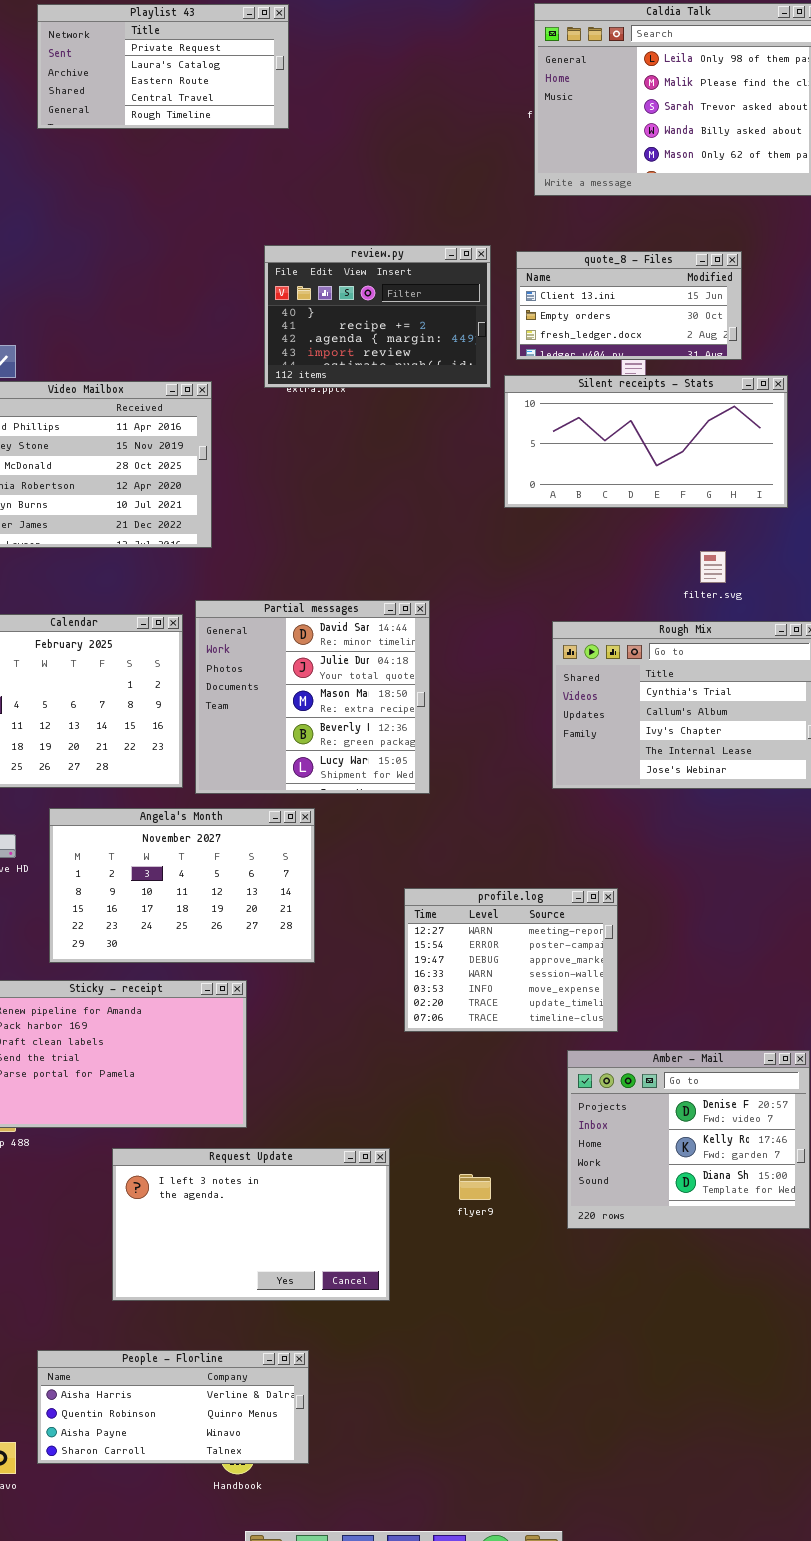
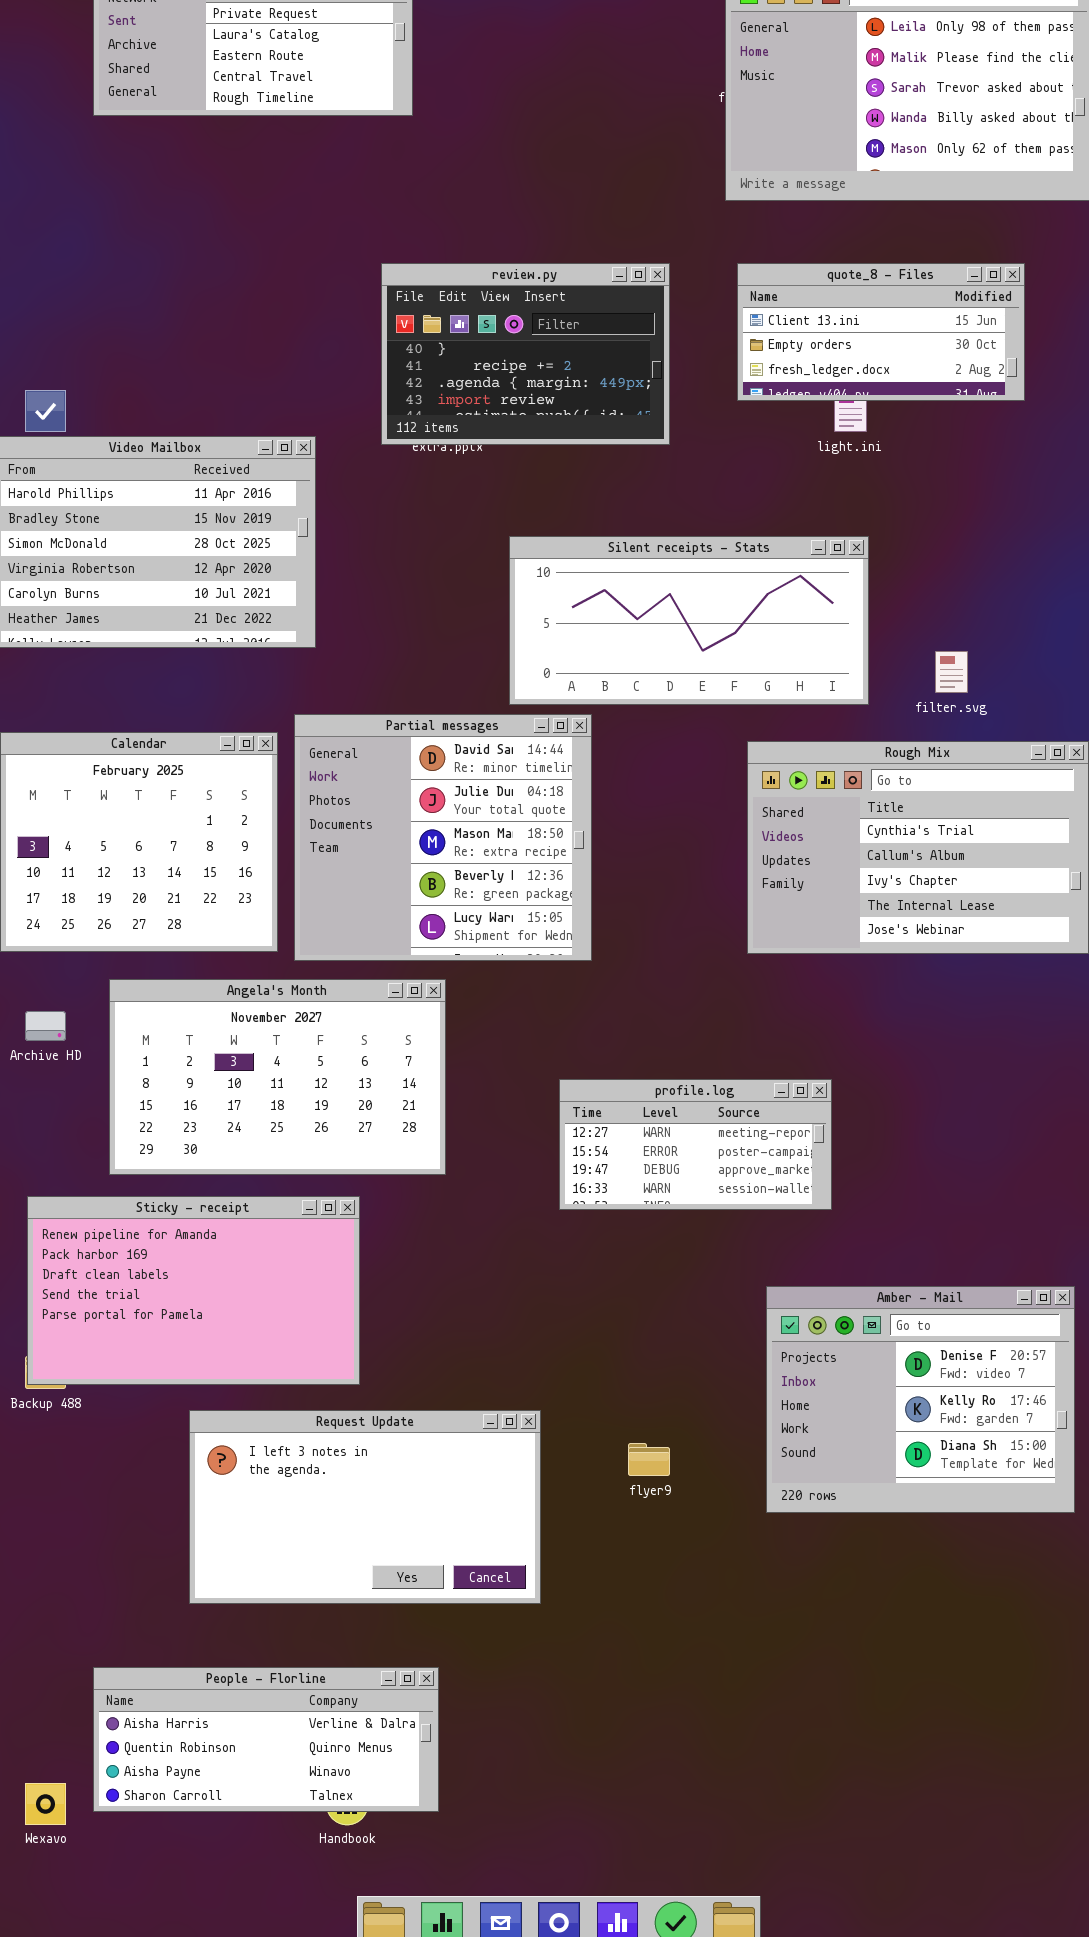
quote_8 - Files: [516,251,742,360] -> [737,263,1025,401], moved
Silent receipts - Stats: [504,375,788,508] -> [509,536,869,705], moved
profile.log: [404,888,618,1032] -> [559,1079,832,1210], resized

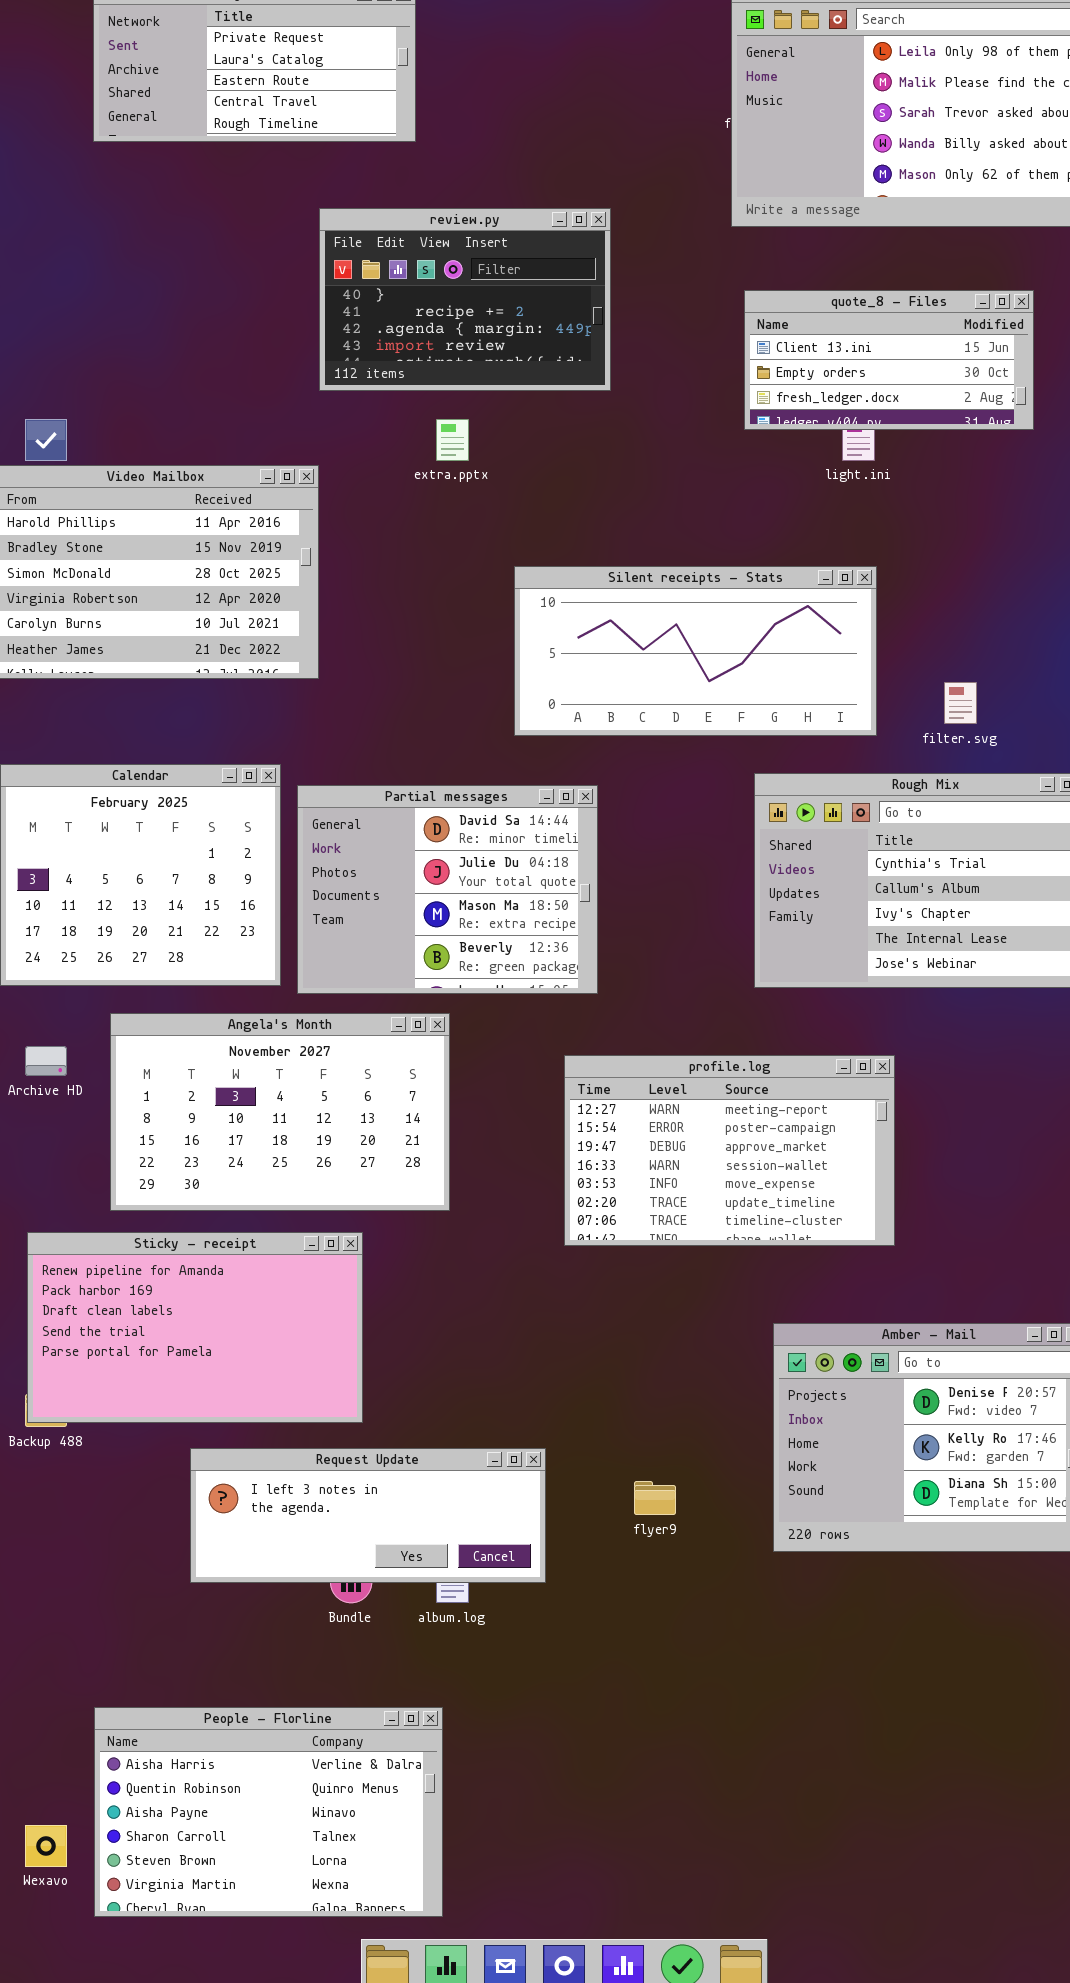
review.py: [381,263,670,445] -> [319,208,611,391], moved
Partial messages: [294,714,592,961] -> [297,785,598,994], resized
profile.log: [559,1079,832,1210] -> [564,1055,895,1246], resized
Request Update: [189,1410,541,1604] -> [190,1448,546,1583], resized
People - Florline: [93,1667,439,1812] -> [94,1707,443,1917], resized

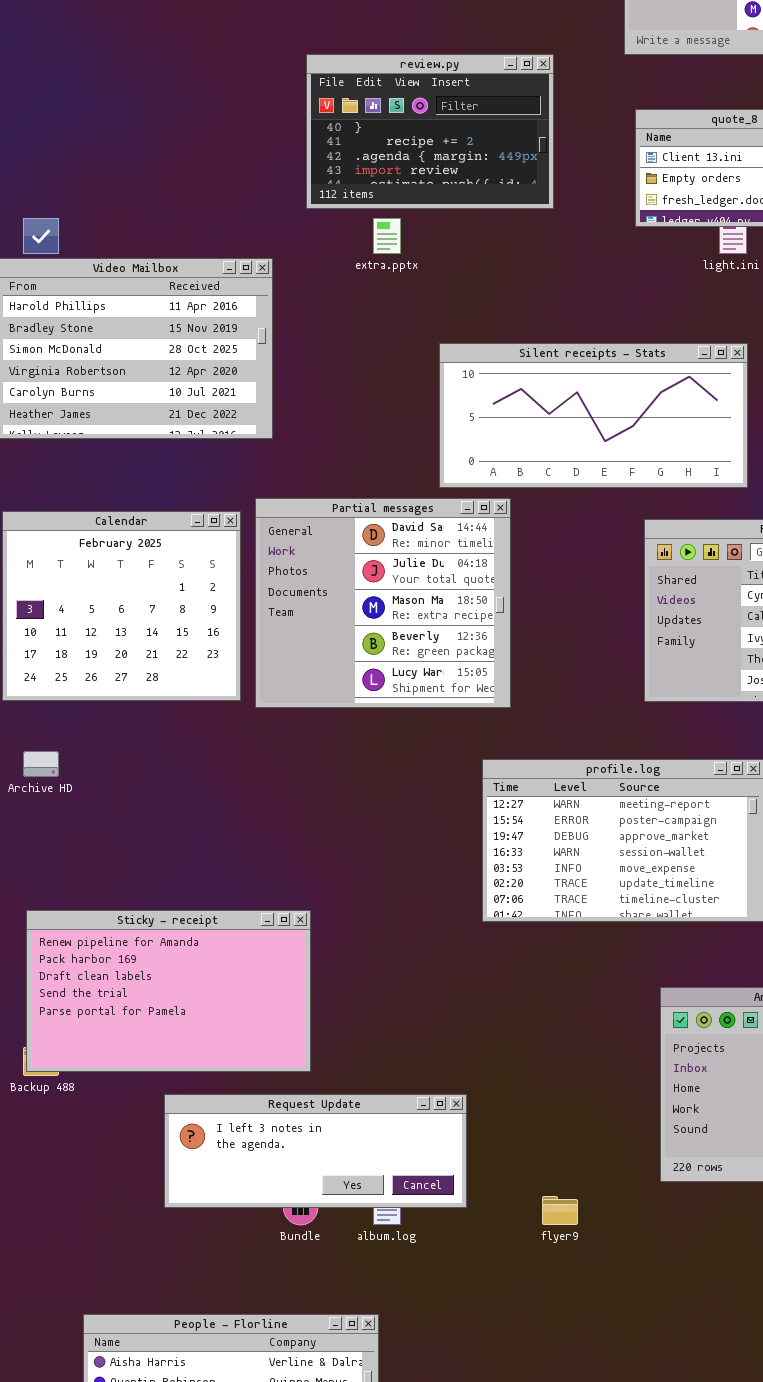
review.py: [319,208,611,391] -> [306,54,554,209], moved
Partial messages: [297,785,598,994] -> [255,498,511,708], resized
Angela's Month: [110,1013,450,1211] -> none, closed
flyer9: [634,1481,676,1515] -> [542,1196,578,1225], moved

